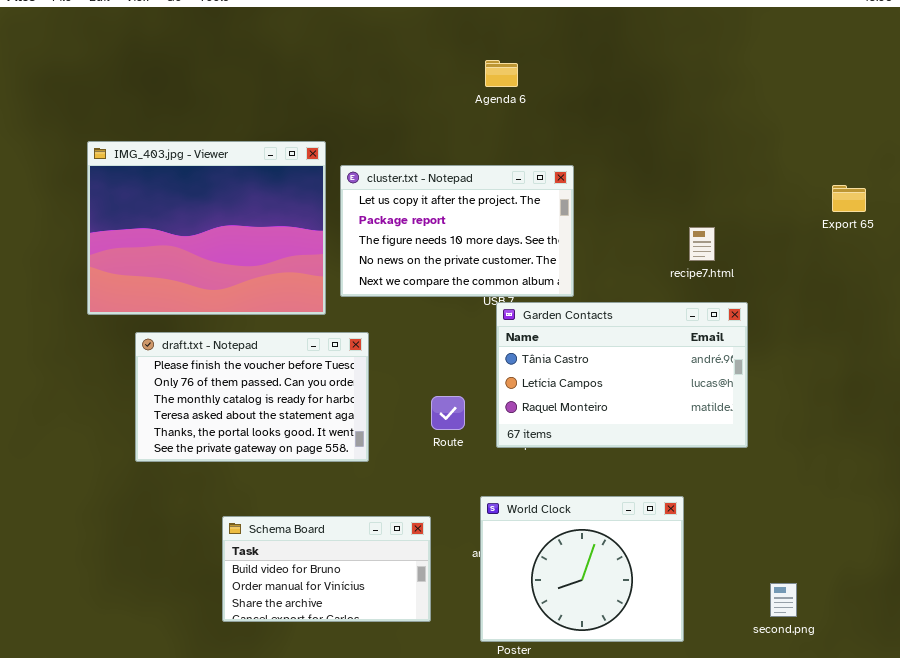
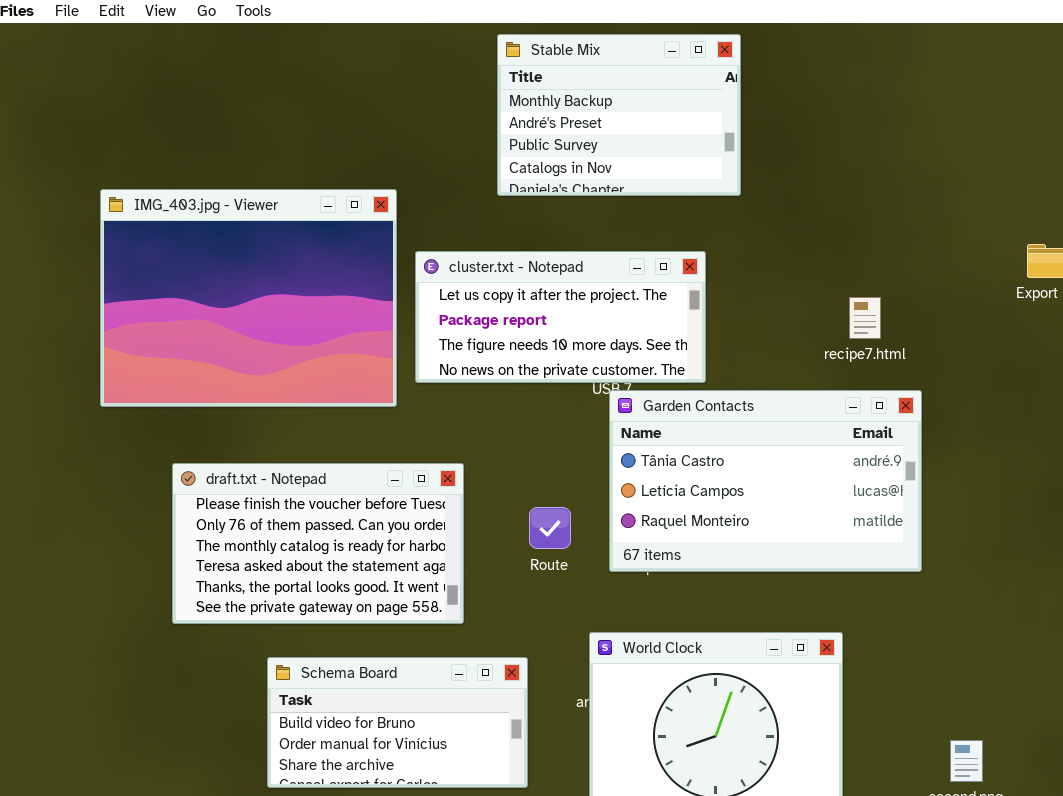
Stable Mix: none -> [497,34,741,196], opened
cluster.txt - Notepad: [340,165,574,297] -> [415,251,706,383], resized
draft.txt - Notepad: [135,332,369,462] -> [172,463,464,624], moved

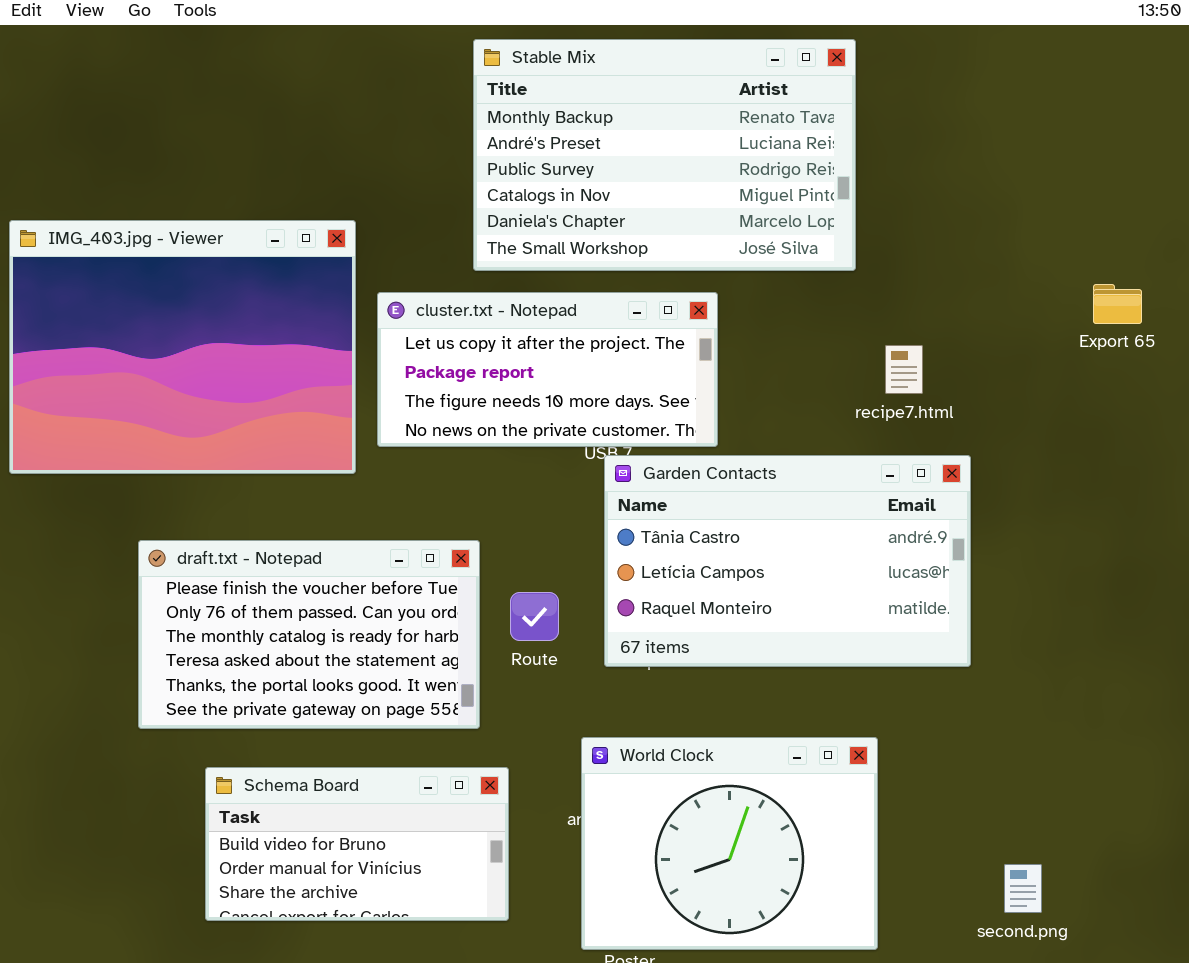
Stable Mix: [497,34,741,196] -> [473,39,856,271], resized
draft.txt - Notepad: [172,463,464,624] -> [138,540,480,729], moved

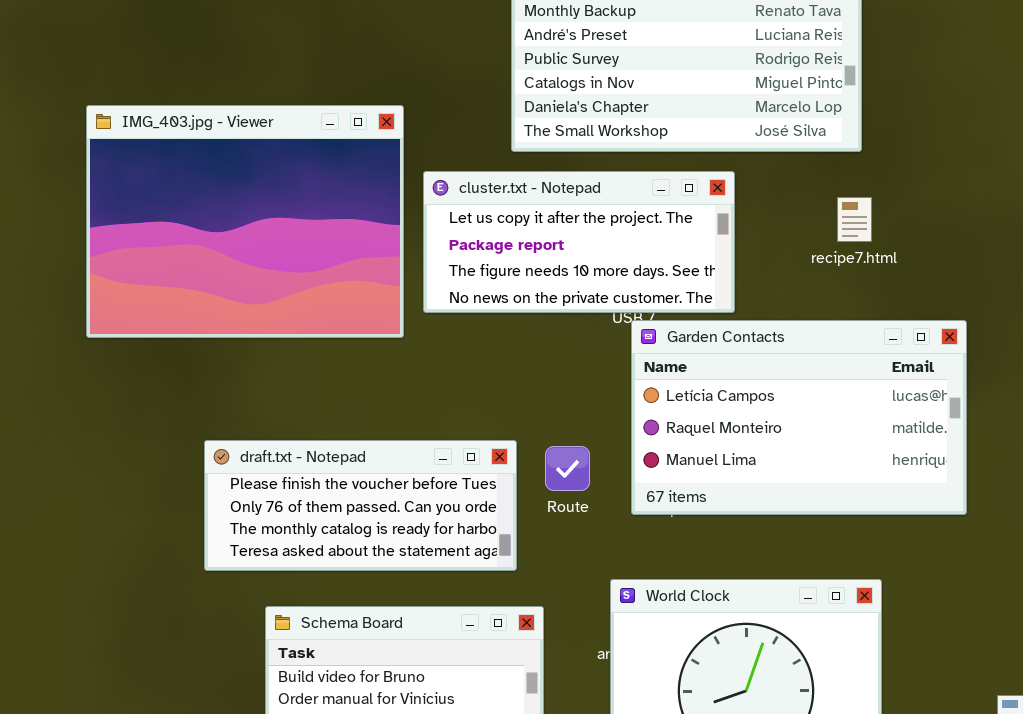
recipe7.html: [885,345,923,394] -> [837,197,872,242], moved
Garden Contacts: [604,455,971,667] -> [631,320,967,515], scrolled down 1 row
draft.txt - Notepad: [138,540,480,729] -> [204,440,517,571], resized

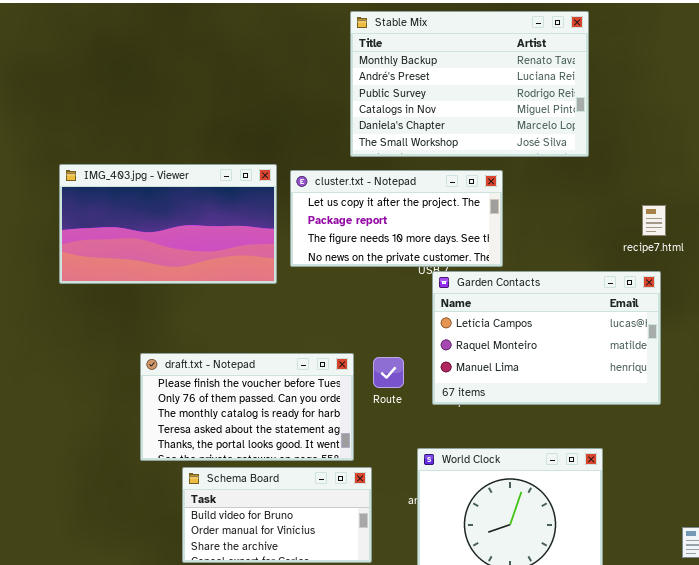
IMG_403.jpg - Viewer: [86,105,404,338] -> [59,164,277,284], resized
recipe7.html: [837,197,872,242] -> [642,205,666,236], moved
draft.txt - Notepad: [204,440,517,571] -> [140,353,354,461], resized

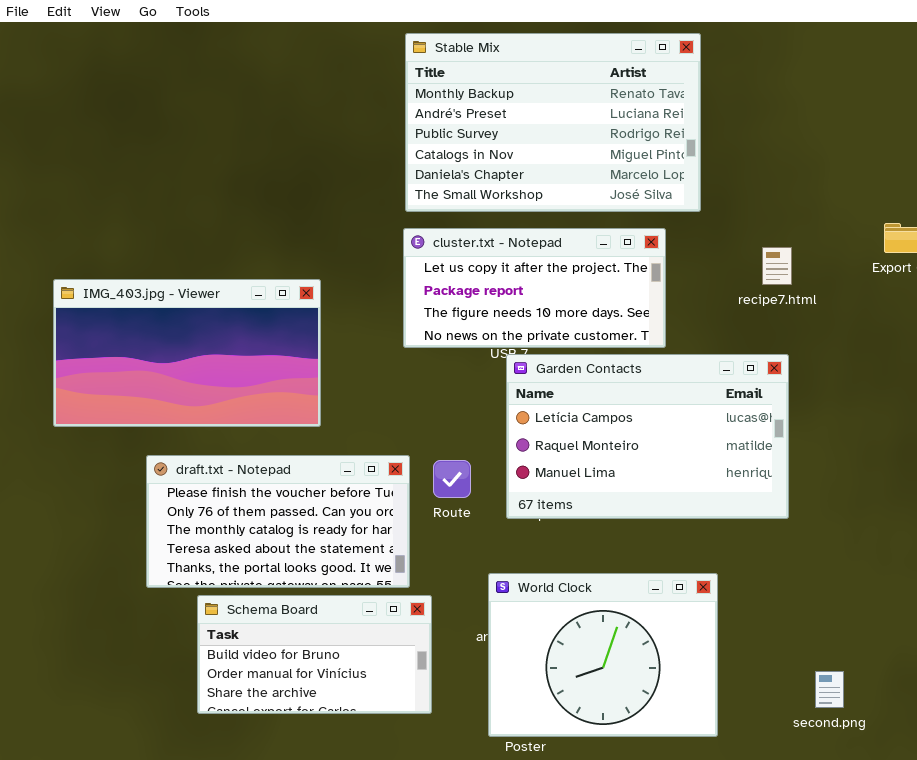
IMG_403.jpg - Viewer: [59,164,277,284] -> [53,279,321,427], moved
cluster.txt - Notepad: [290,170,503,267] -> [403,228,666,348], moved
recipe7.html: [642,205,666,236] -> [762,247,792,285], moved

